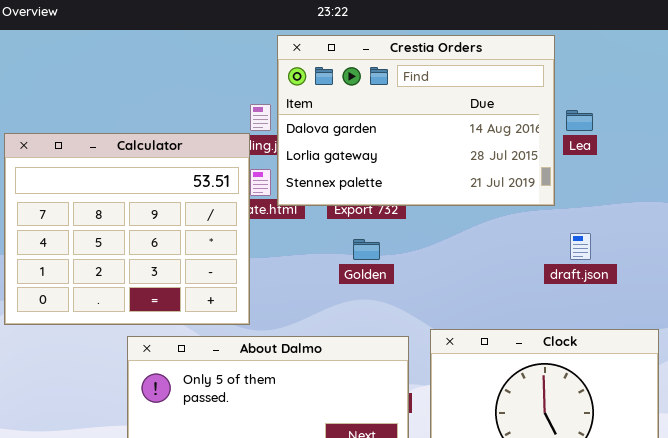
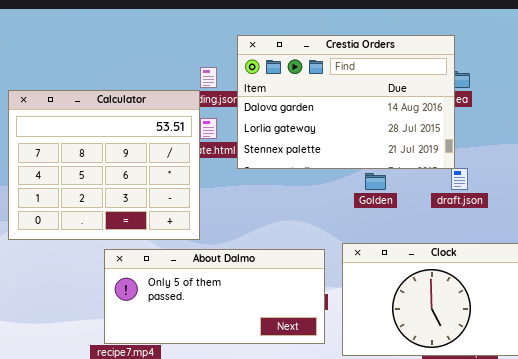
Crestia Orders: [277,35,555,206] -> [237,35,455,169], moved
Golden: [353,239,380,260] -> [365,173,386,190], moved

